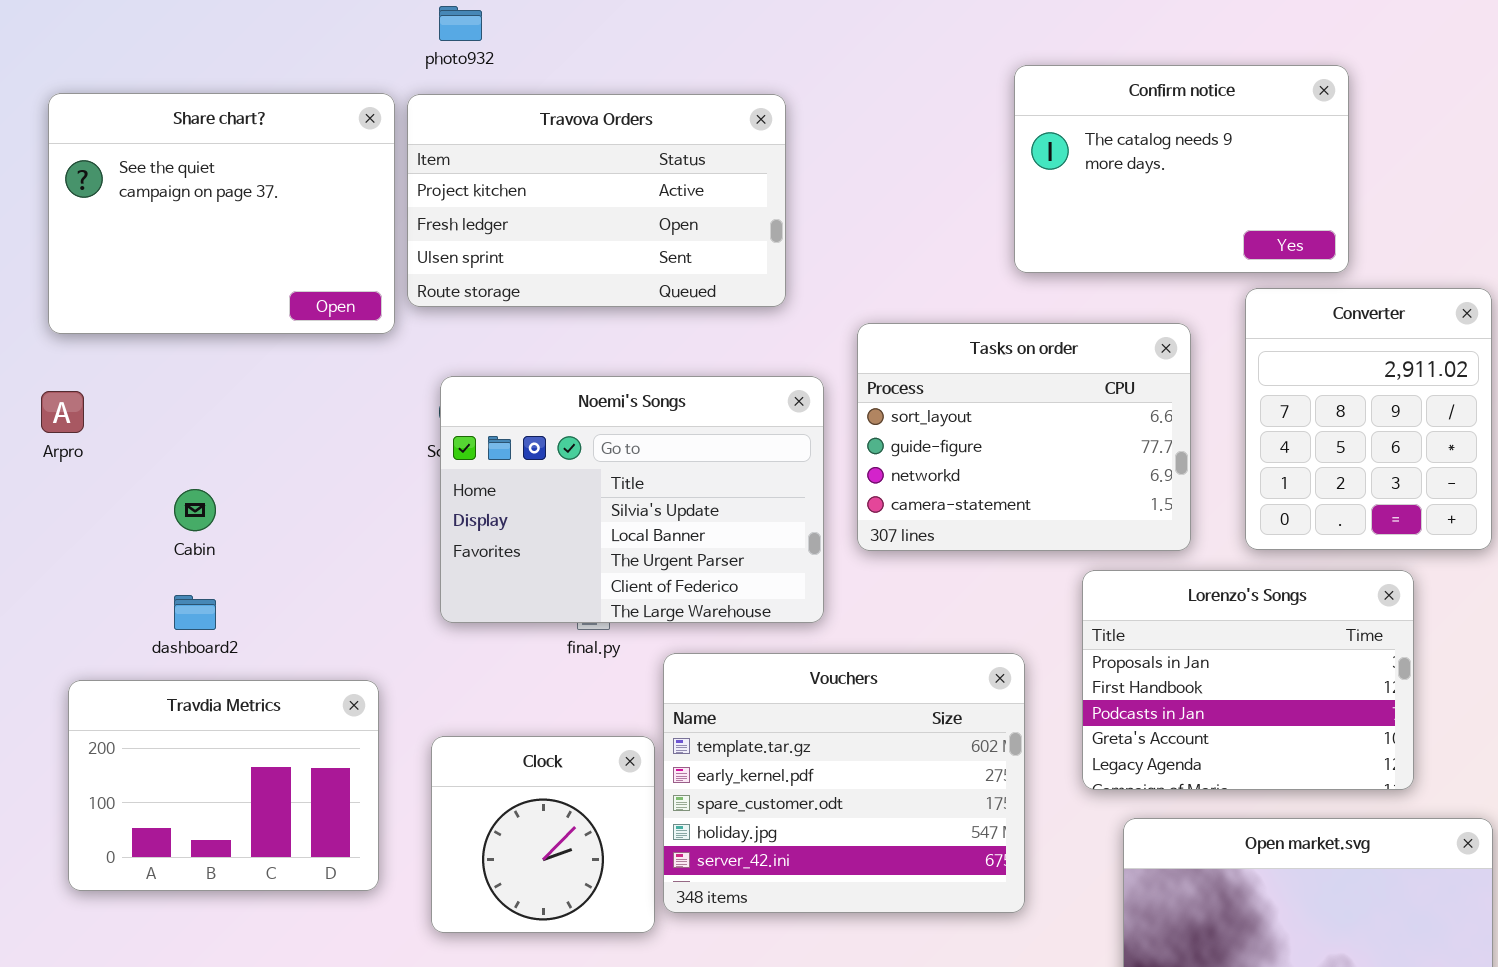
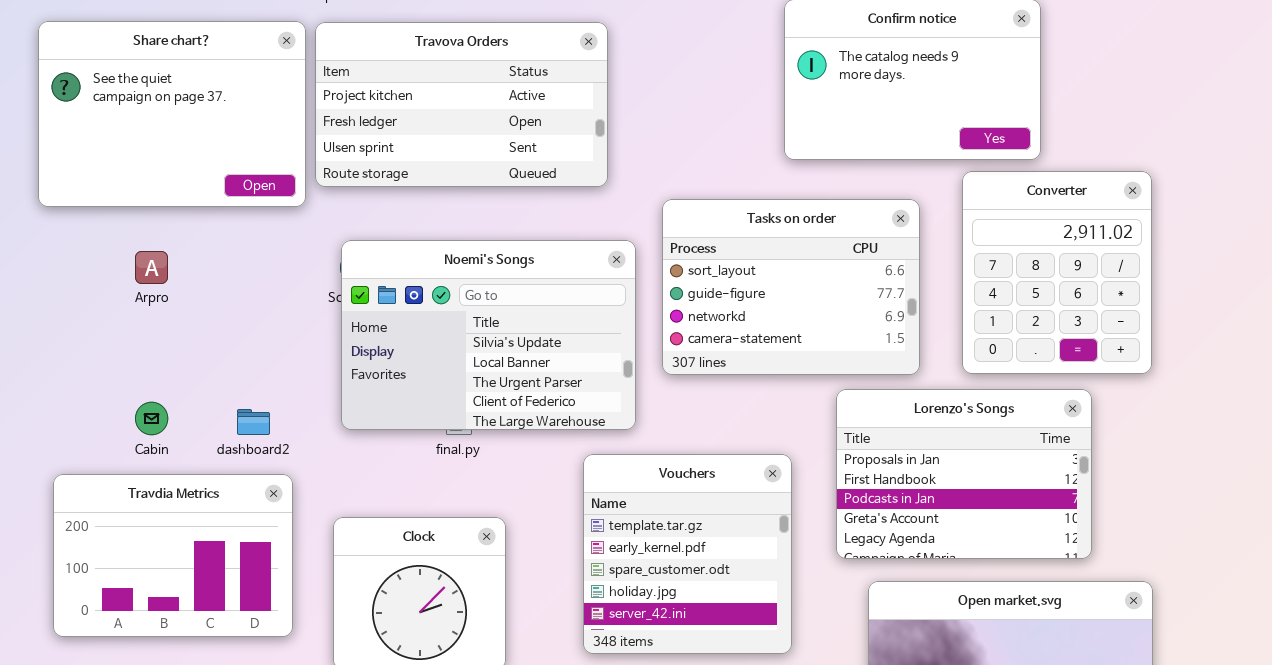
Arpro: [41,391,84,433] -> [135,251,168,284], moved
Cabin: [174,489,216,531] -> [135,402,168,435], moved
dashboard2: [174,595,216,630] -> [237,409,270,435], moved
Vouchers: [663,653,1025,913] -> [583,454,792,654], resized

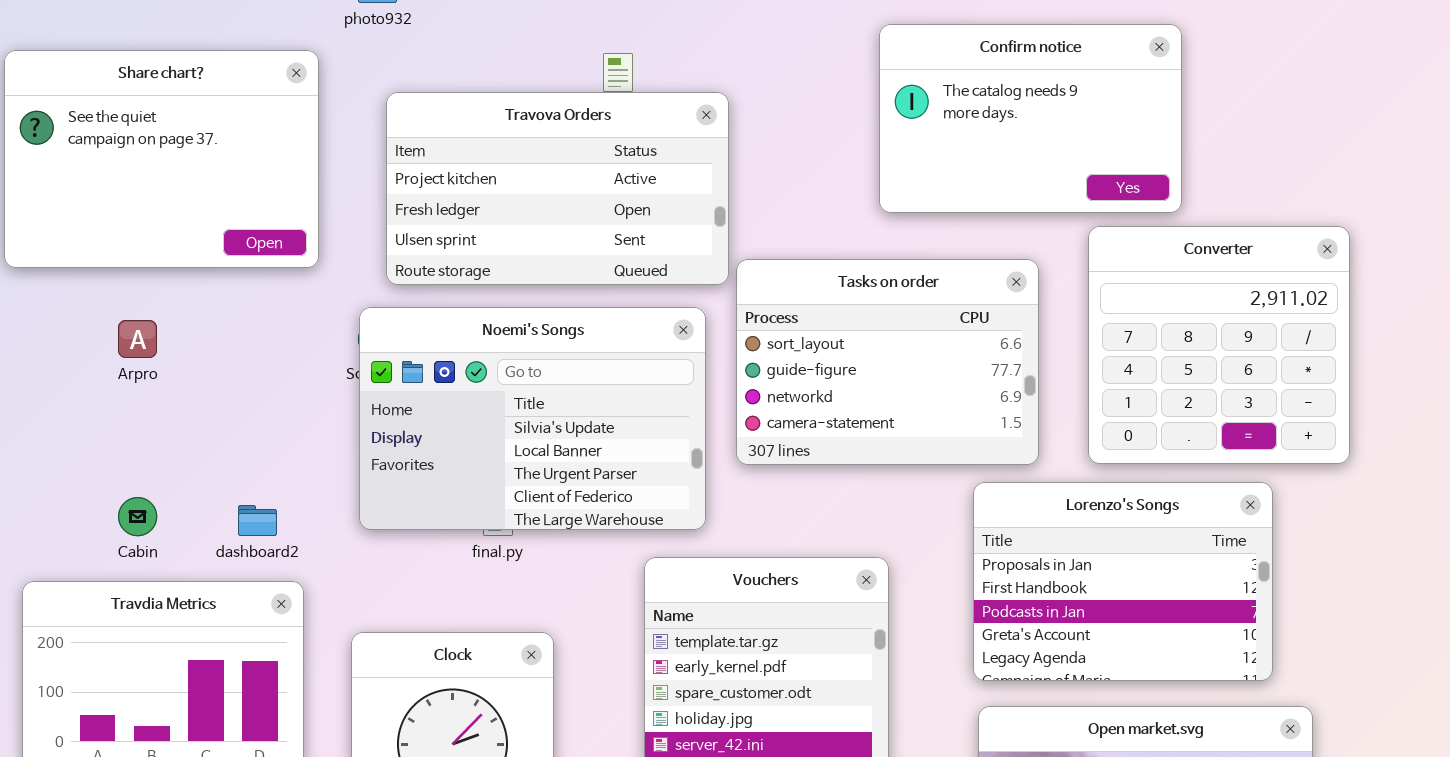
Travova Orders: [315,22,608,187] -> [386,92,729,285], moved
Converter: [962,171,1152,374] -> [1088,226,1350,464], resized
Lorenzo's Songs: [836,389,1092,559] -> [973,482,1273,681], moved

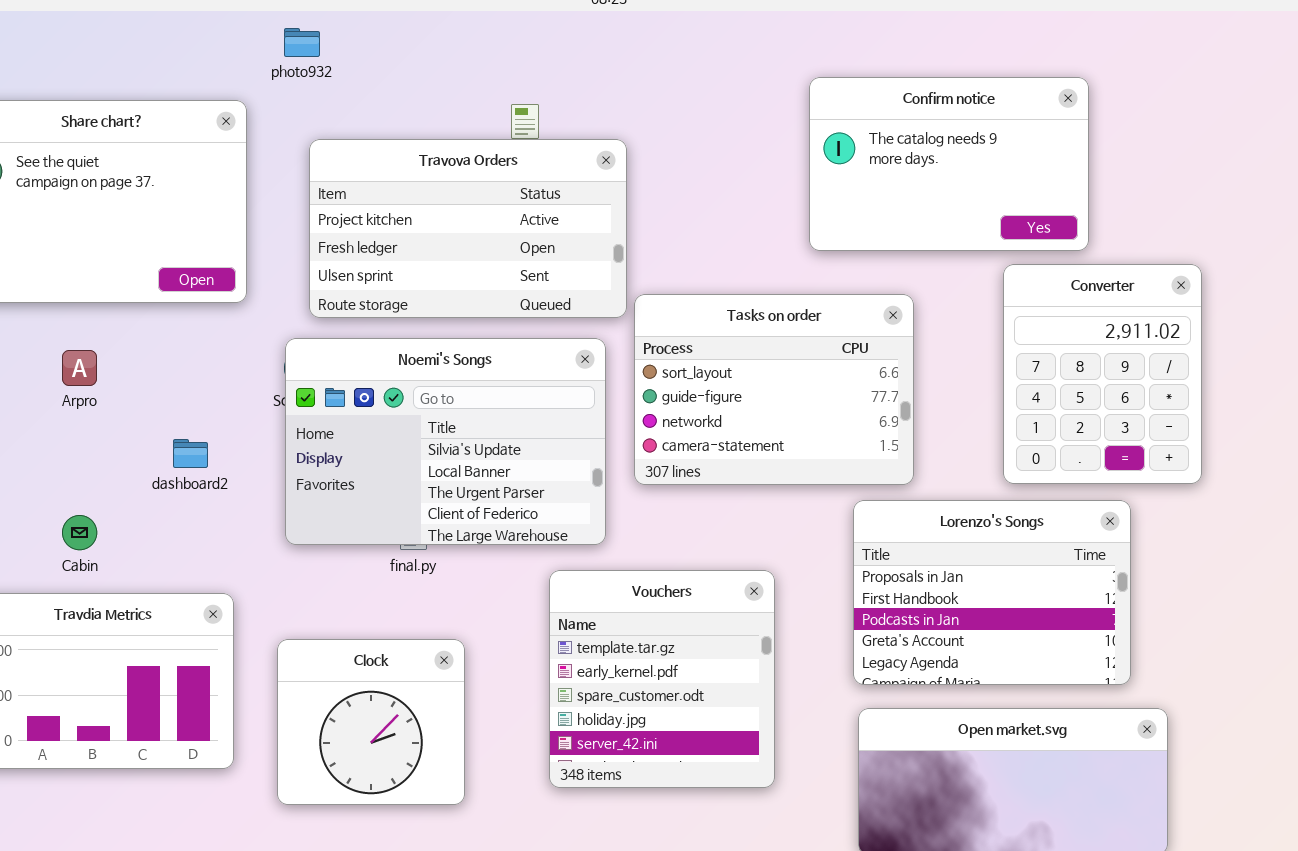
Confirm notice: [879,24,1182,213] -> [809,77,1089,251], moved
Converter: [1088,226,1350,464] -> [1003,264,1202,484], resized
dashboard2: [238,505,277,536] -> [173,439,208,468], moved

